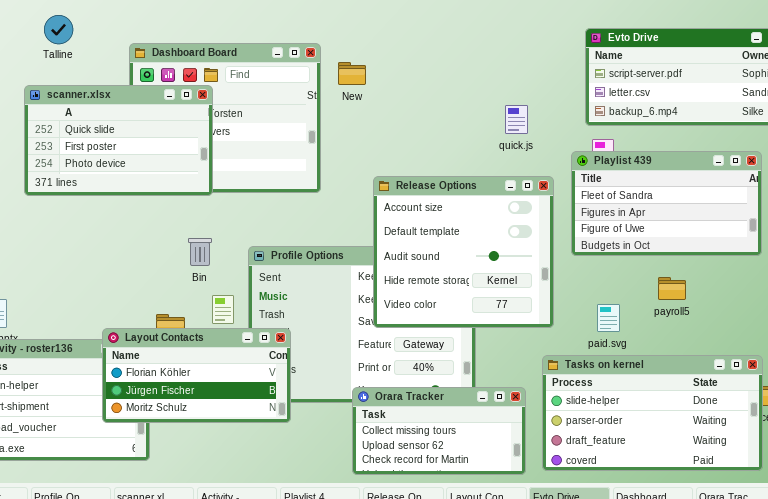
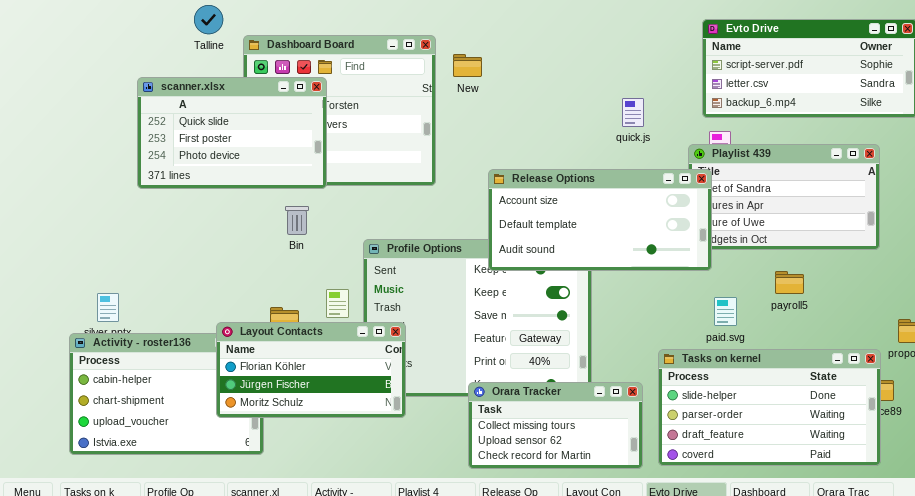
Talline: [44,15,73,44] -> [194,5,223,34], moved
Release Options: [373,176,554,328] -> [488,169,712,271], resized
Bin: [188,238,212,266] -> [285,206,309,235], moved

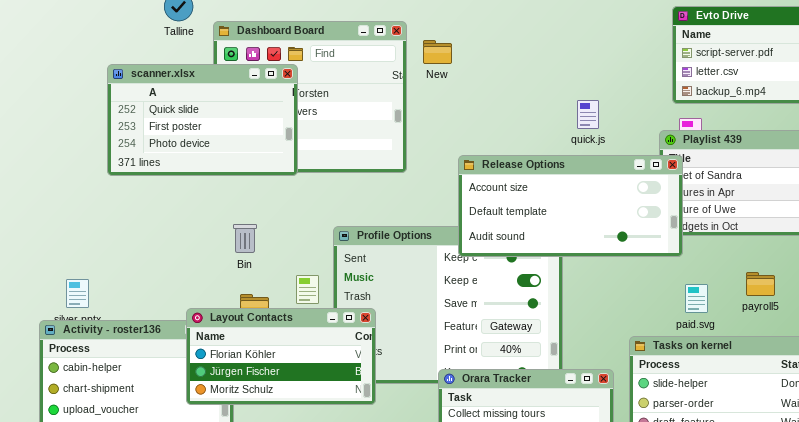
quick.js: [622,98,644,127] -> [577,100,599,129], moved
Bin: [285,206,309,235] -> [233,224,257,253], moved
payroll5: [775,271,804,294] -> [746,272,775,296], moved

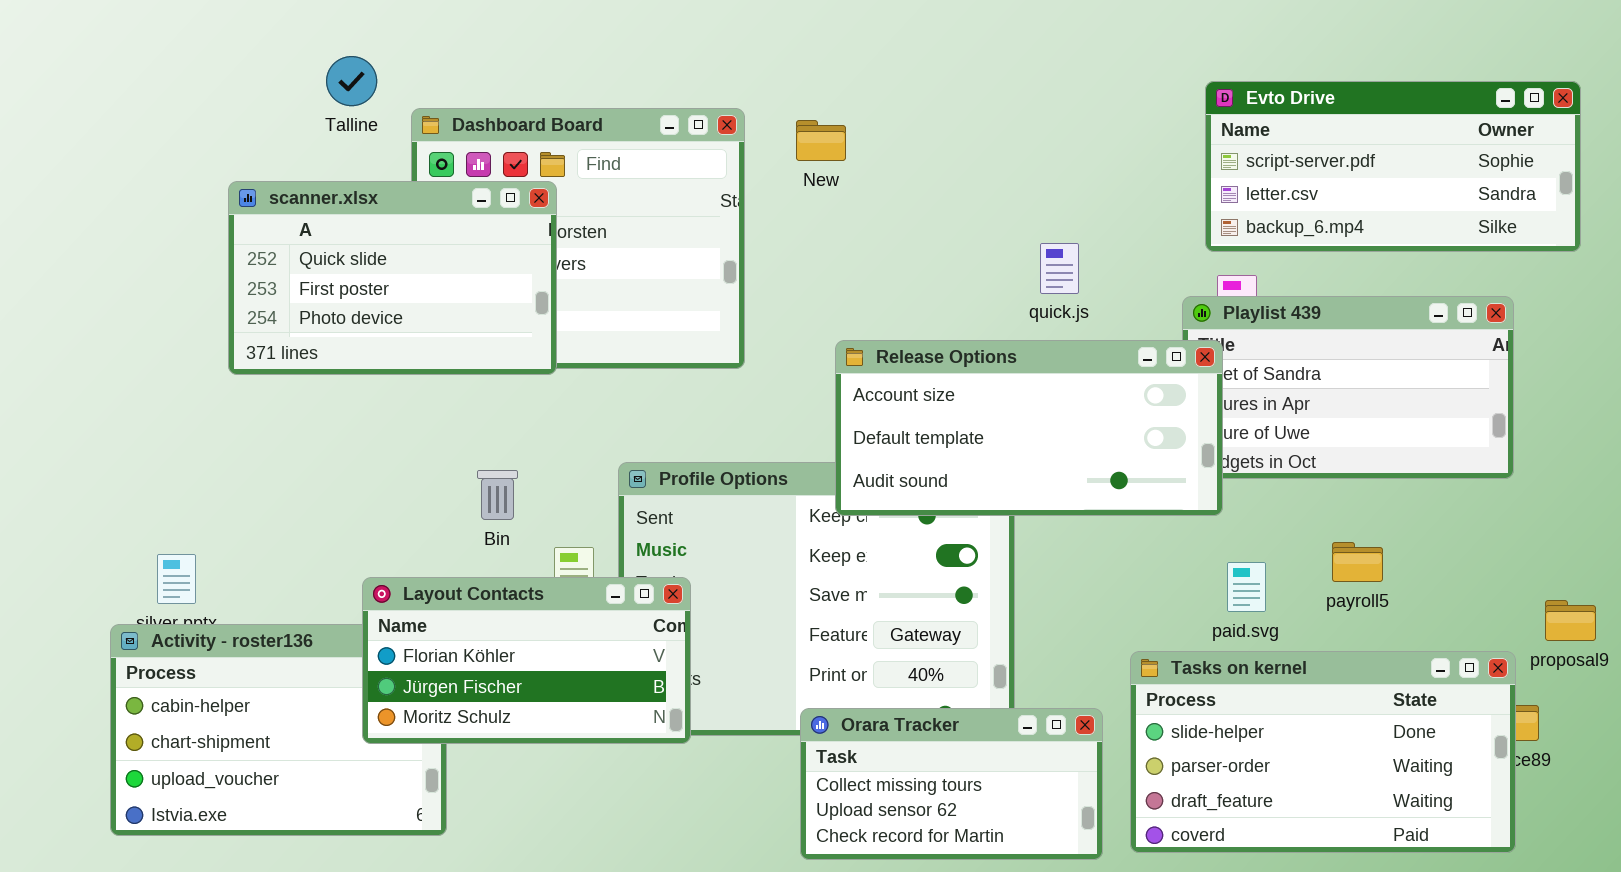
New: [423,40,452,64] -> [796,120,846,161], moved
Bin: [233,224,257,253] -> [477,470,518,520], moved
Layout Contacts: [186,308,376,405] -> [362,577,691,744], moved

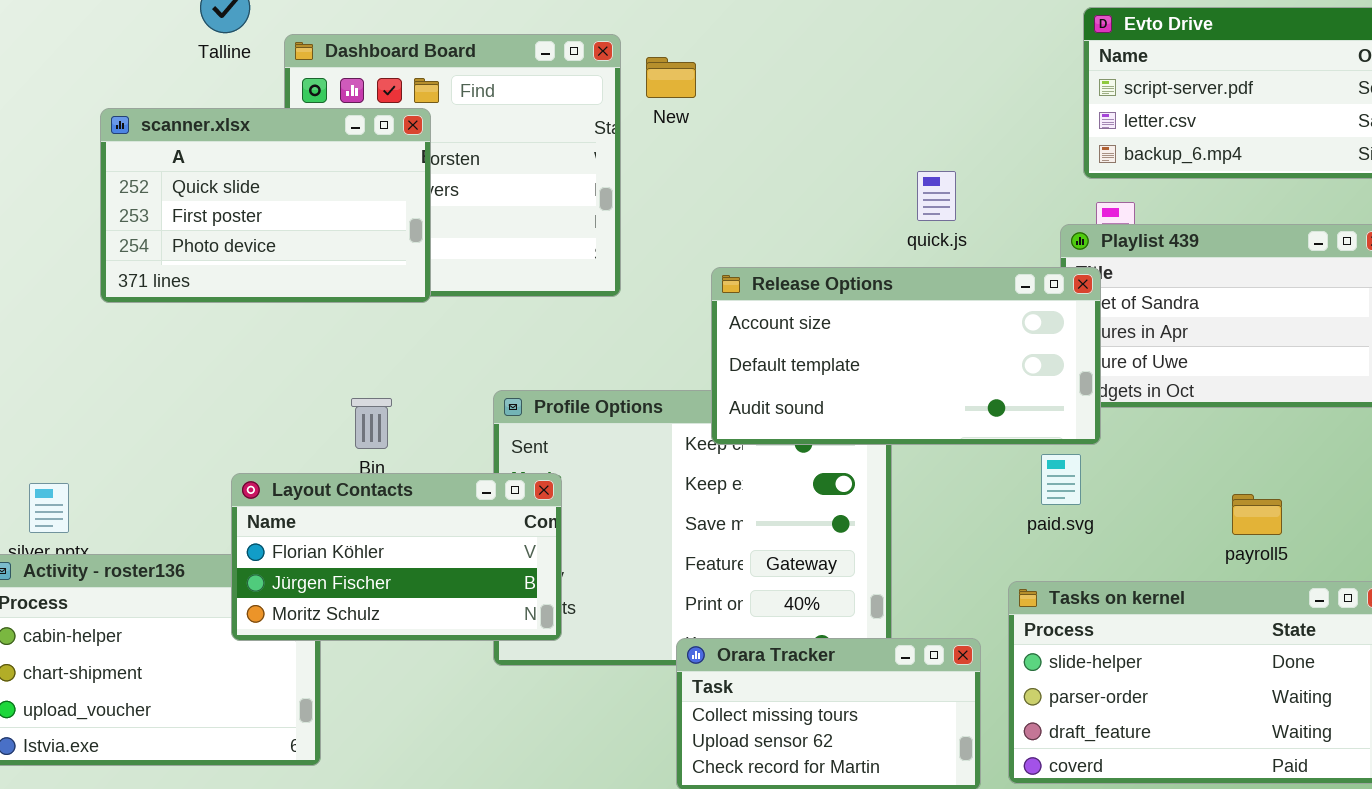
New: [796,120,846,161] -> [646,57,696,98], moved
payroll5: [1332,542,1383,582] -> [1232,494,1282,535], moved
paid.svg: [1227,562,1266,612] -> [1041,454,1081,505], moved
Layout Contacts: [362,577,691,744] -> [231,473,562,641], moved

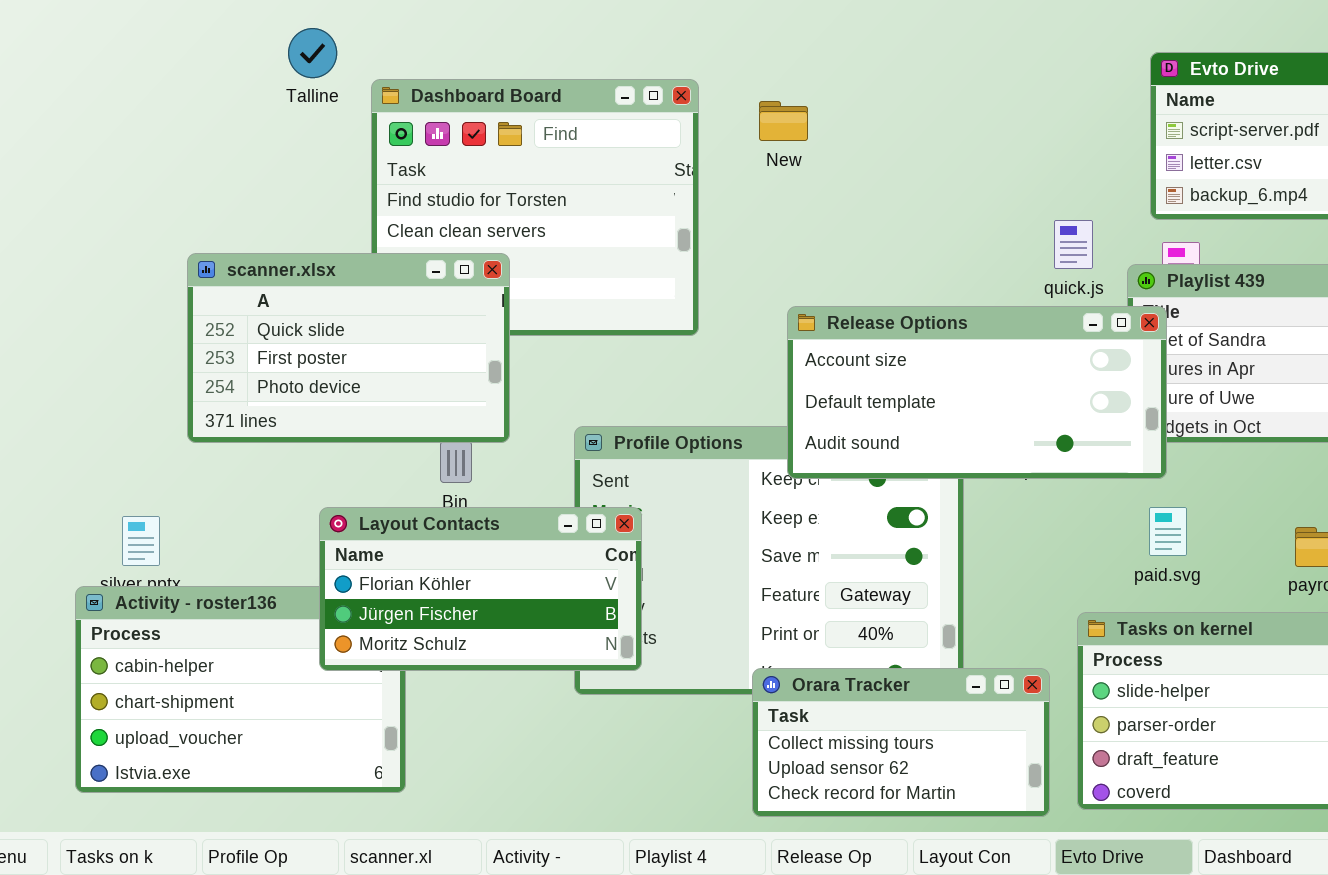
New: [646,57,696,98] -> [759,101,808,141], moved
scanner.xlsx: [100,108,431,303] -> [187,253,510,443], moved
quick.js: [917,171,956,221] -> [1054,220,1093,269], moved
paid.svg: [1041,454,1081,505] -> [1149,507,1187,556], moved

